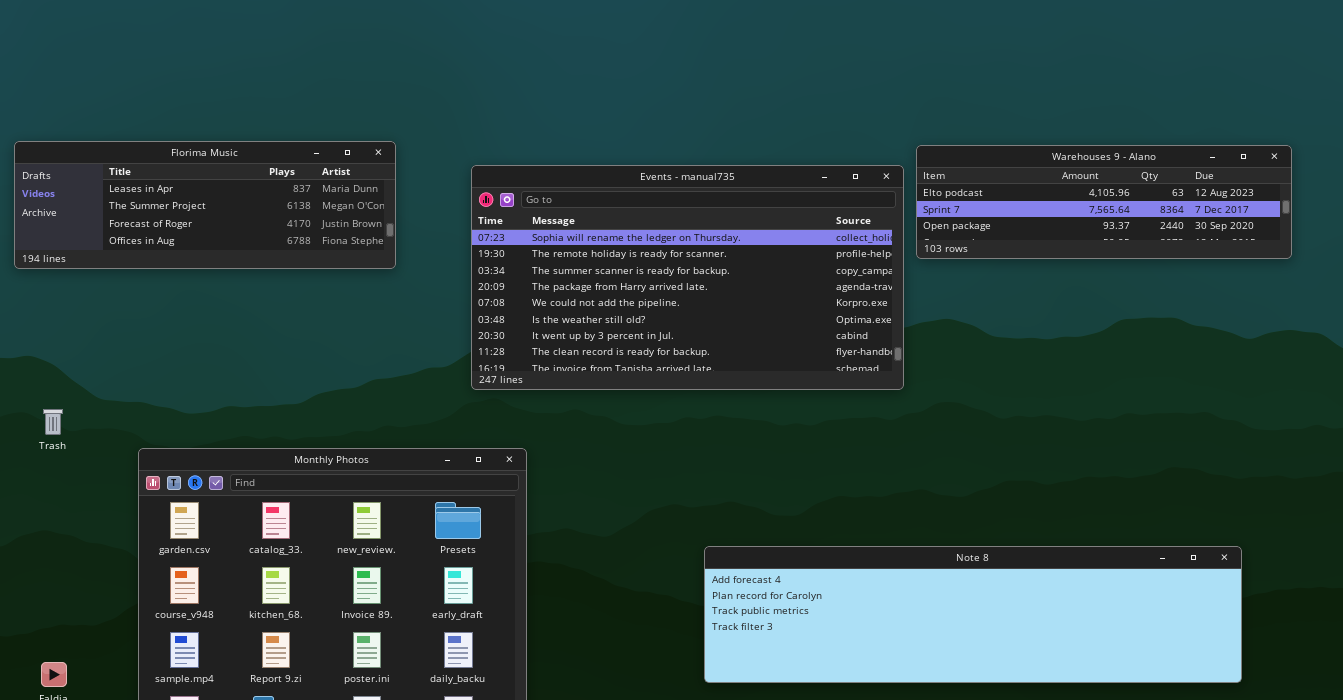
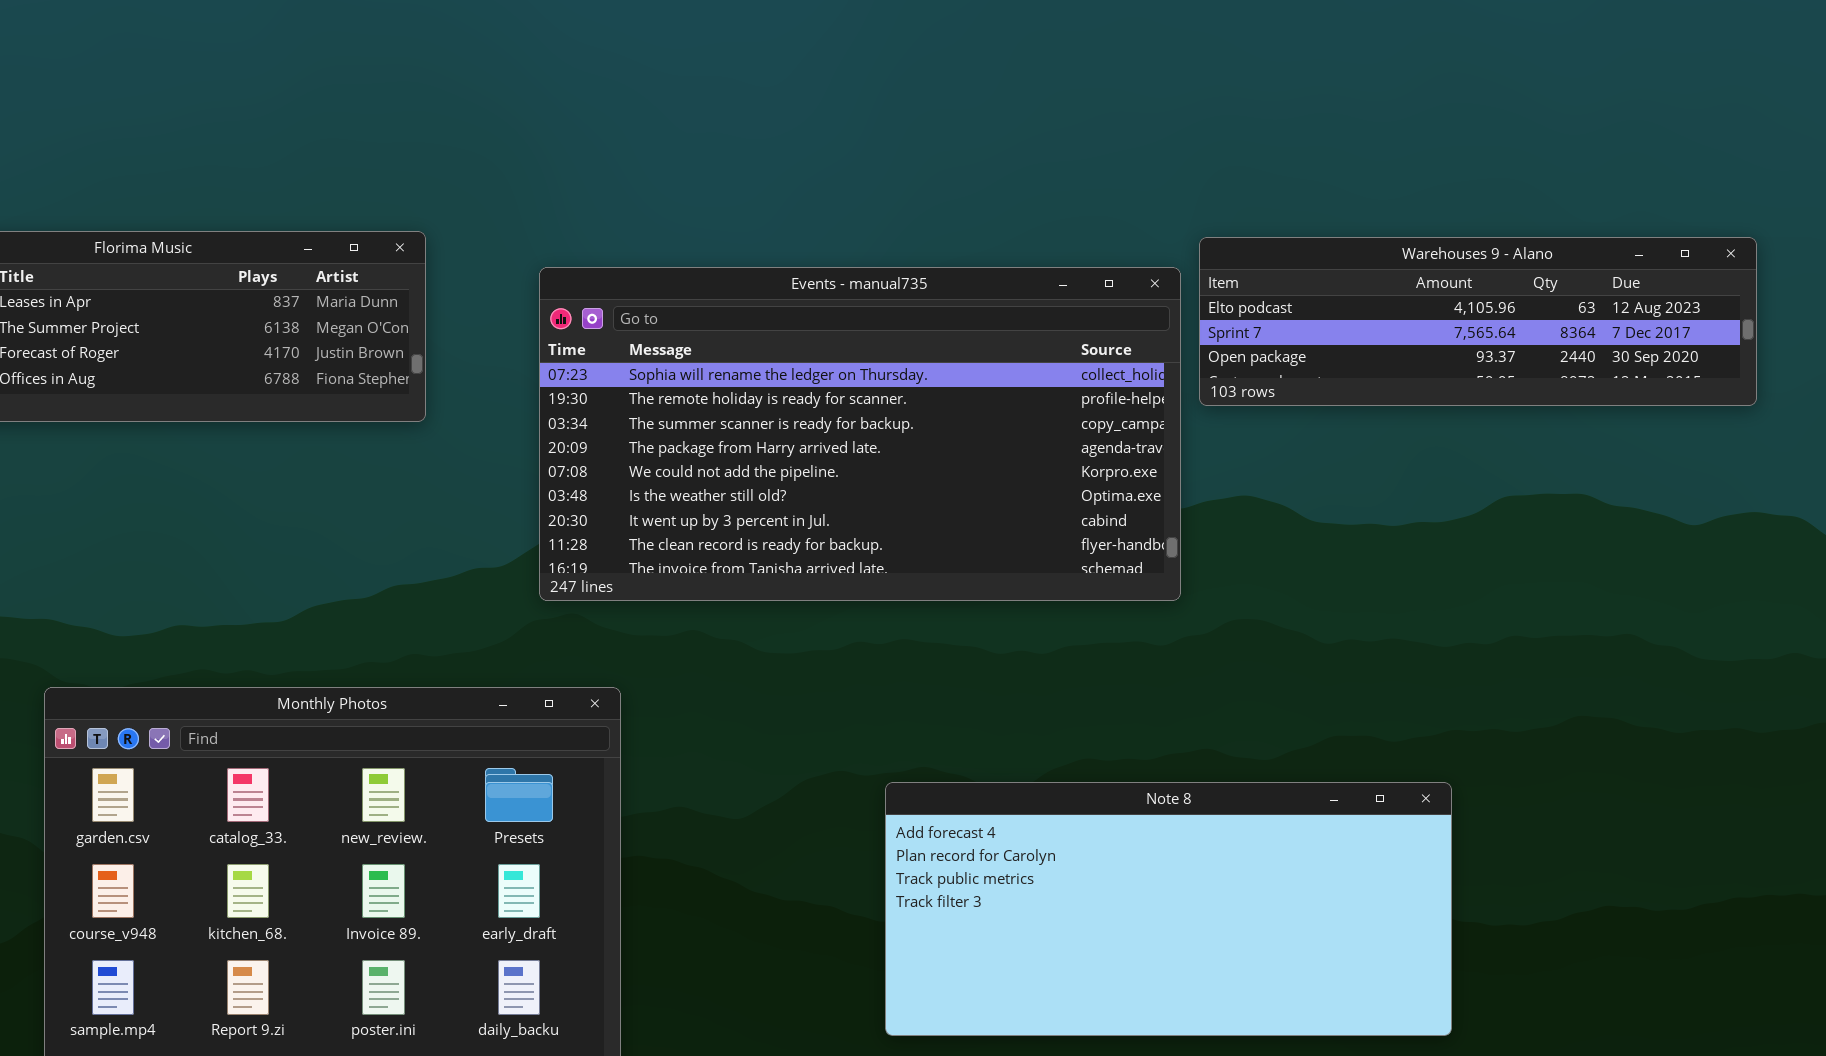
Note 8: [704,546,1242,683] -> [885,782,1452,1036], resized

